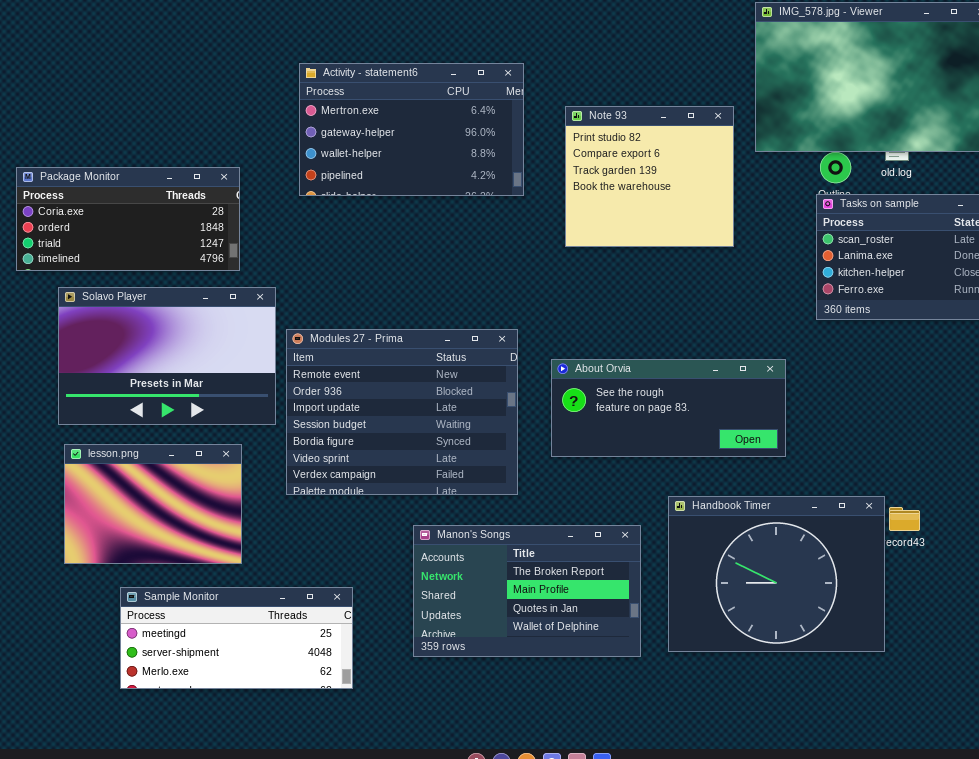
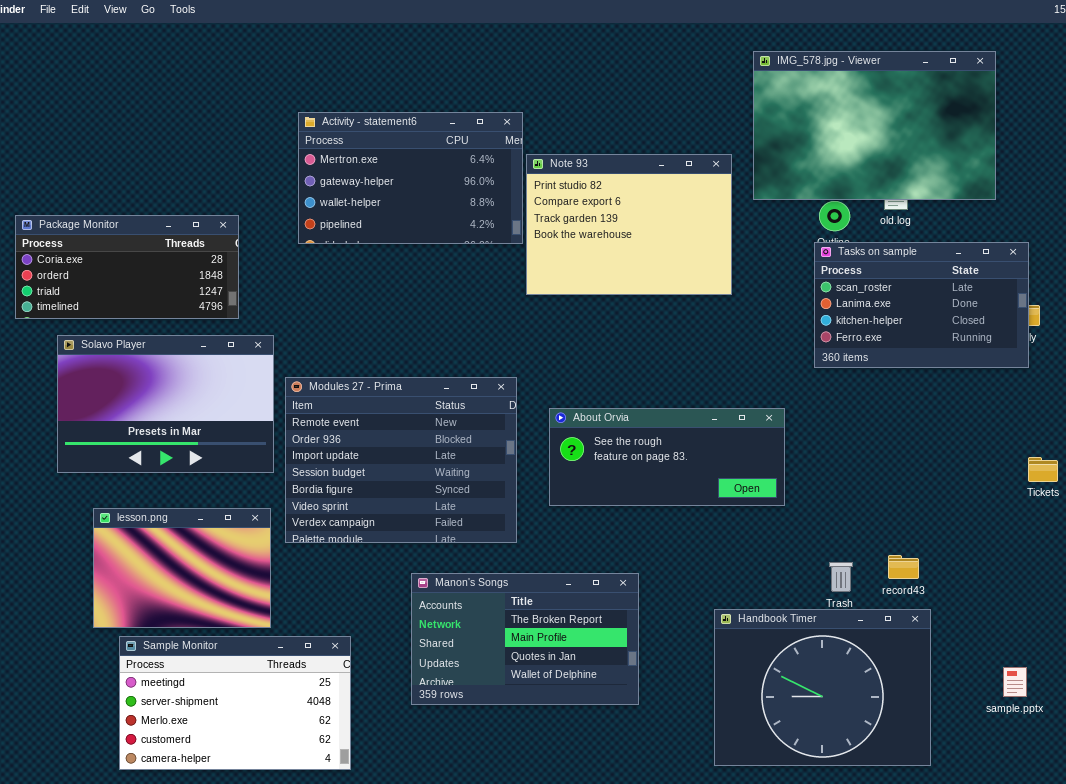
Note 93: [565,106,734,247] -> [526,154,732,295], resized
lesson.png: [64,444,242,564] -> [93,508,271,628], moved
Handbook Timer: [668,496,885,652] -> [714,609,931,766], moved
Sample Monitor: [120,587,353,689] -> [119,636,351,770], resized

